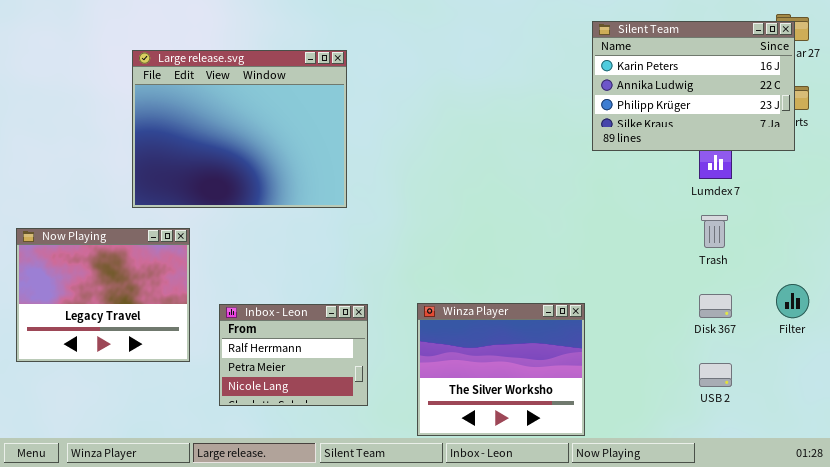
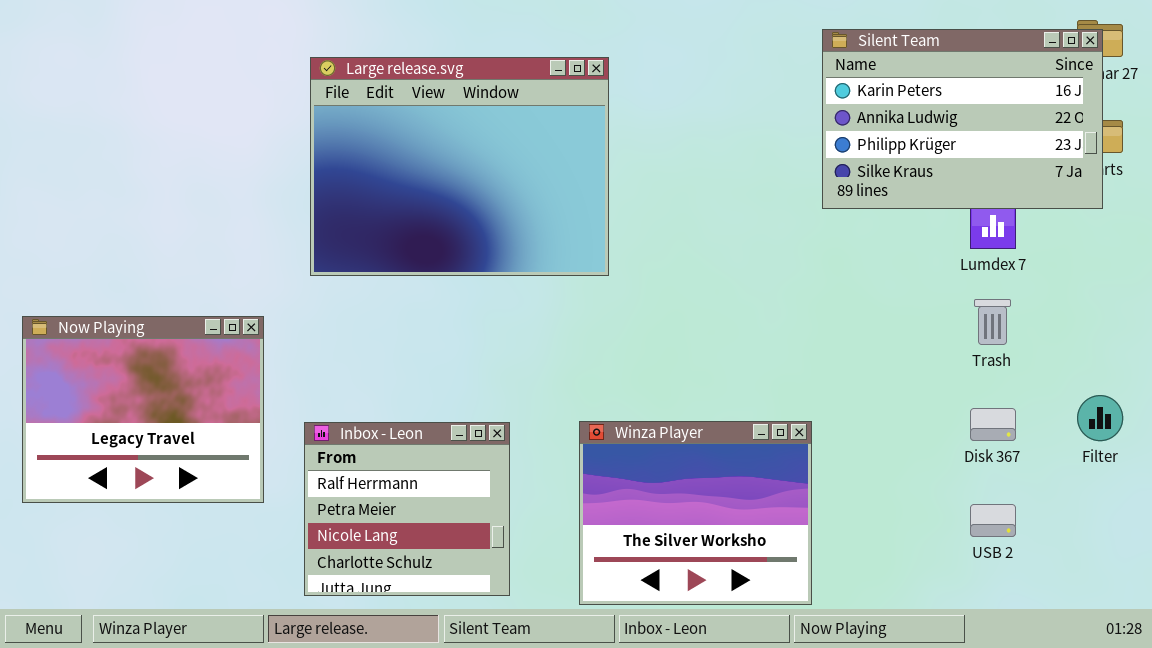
Large release.svg: [132,50,347,208] -> [310,57,609,276], moved
Inbox - Leon: [219,304,368,406] -> [304,422,510,596], resized

